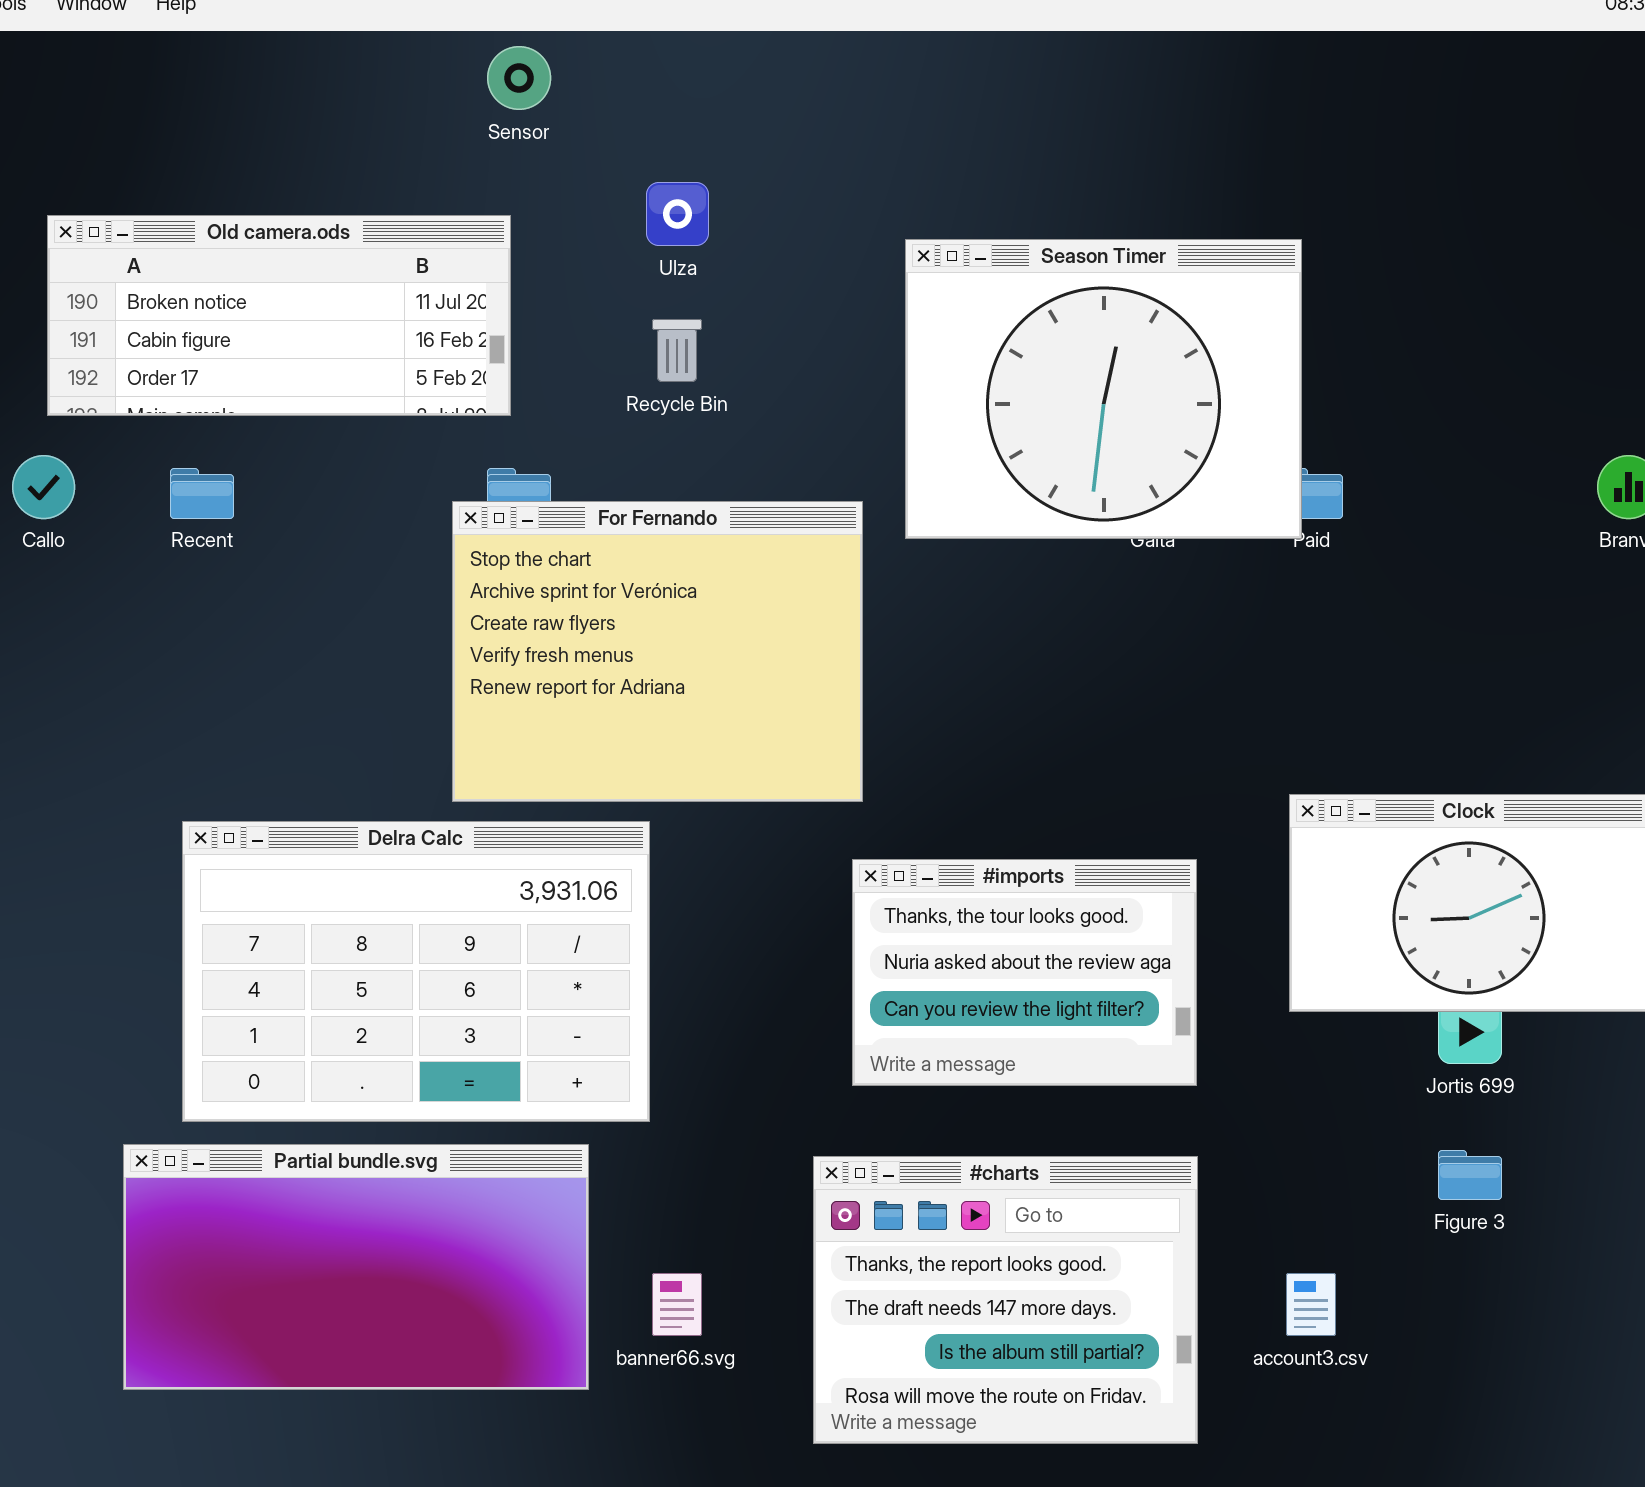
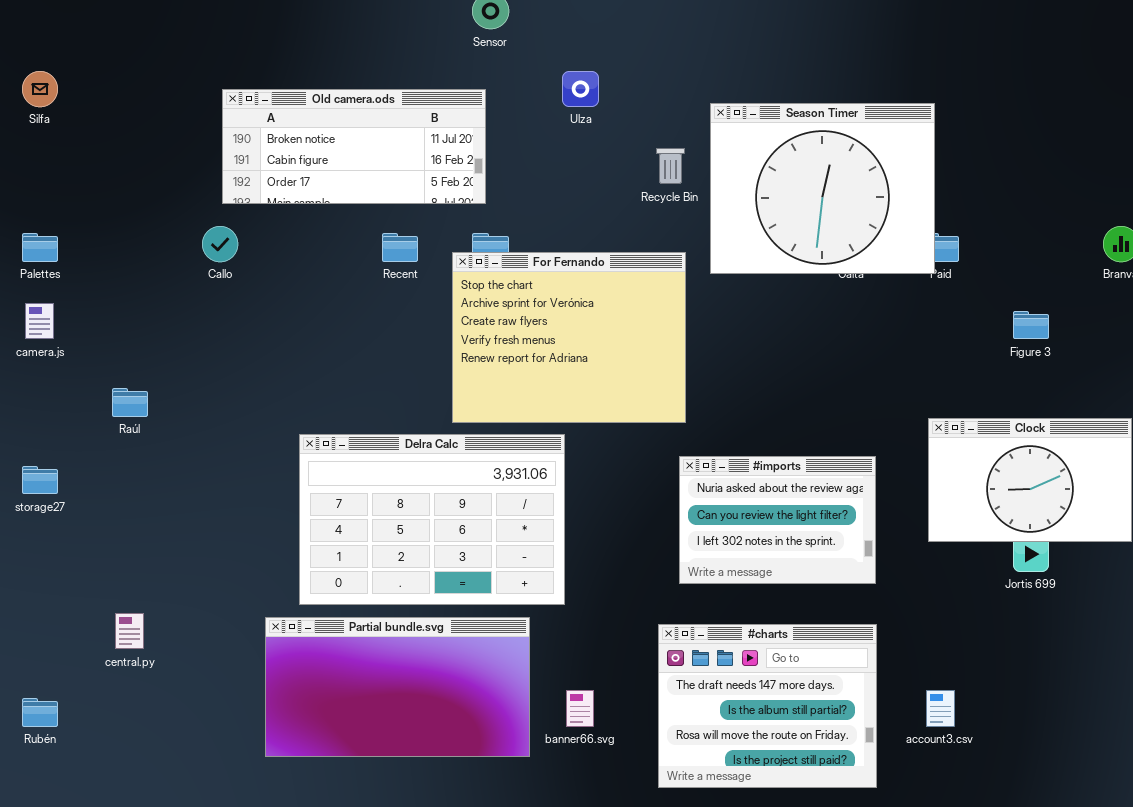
Recycle Bin: [652,319,702,382] -> [656,148,685,184], moved
Recent: [170,468,234,519] -> [382,233,418,262], moved
#imports: [852,859,1197,1086] -> [679,456,876,584], scrolled down 1 row
Figure 3: [1438,1150,1502,1200] -> [1013,311,1049,339], moved
#charts: [813,1156,1198,1444] -> [658,624,877,788], scrolled down 1 row

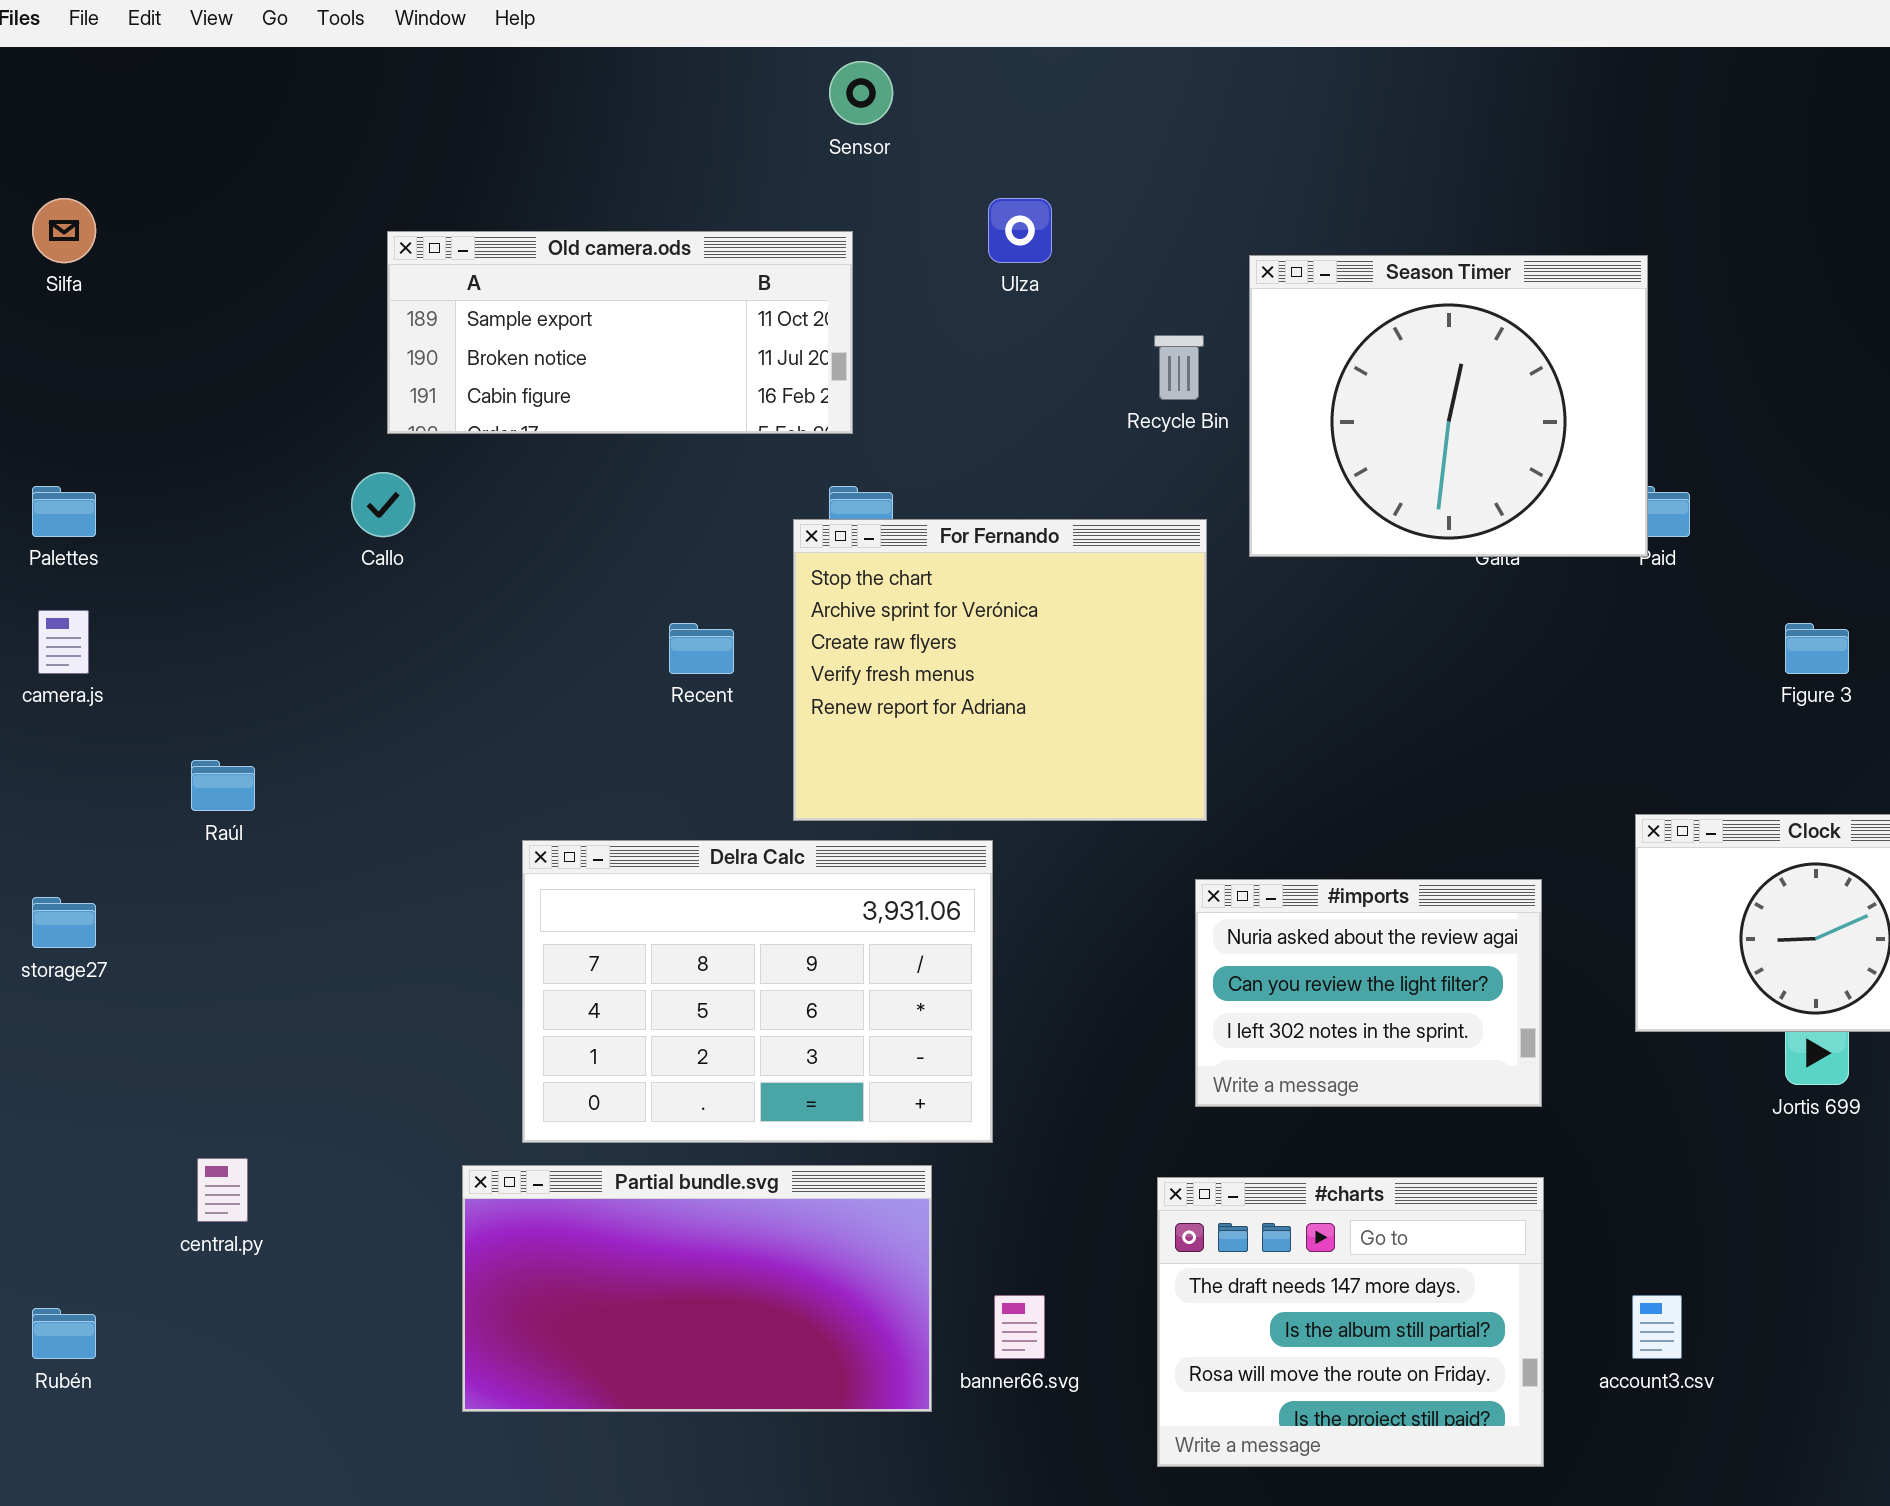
Old camera.ods: [222,89,486,204] -> [387,231,853,434], scrolled up 1 row
Recent: [382,233,418,262] -> [669,623,734,674], moved

